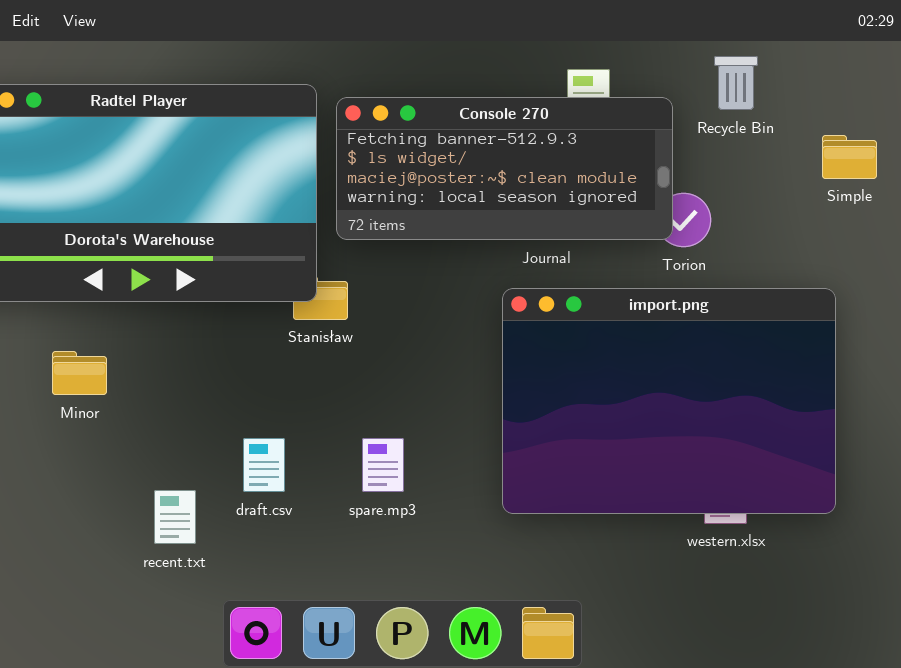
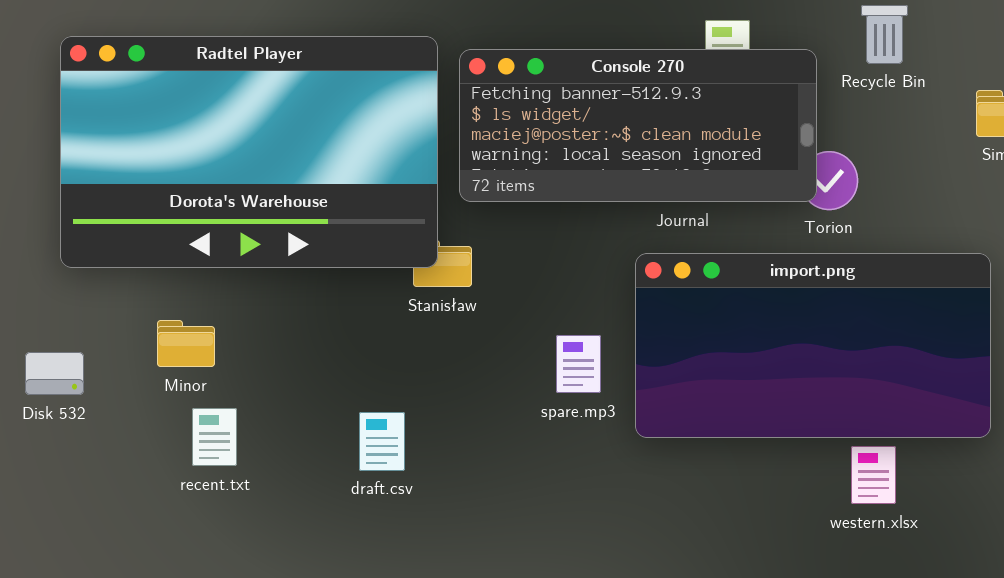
import.png: [502,288,836,514] -> [635,253,991,438], resized
spare.mp3: [362,438,404,492] -> [556,335,601,393], moved
recent.txt: [154,490,196,544] -> [192,408,237,466], moved

